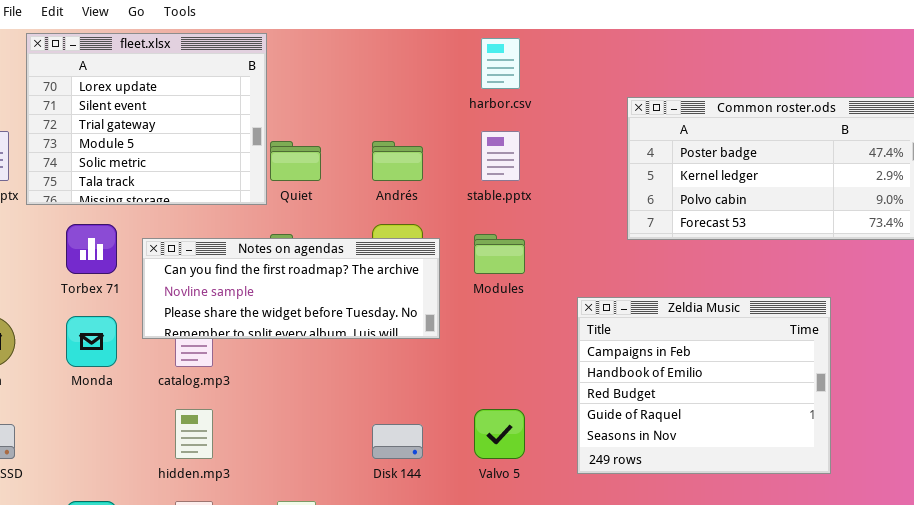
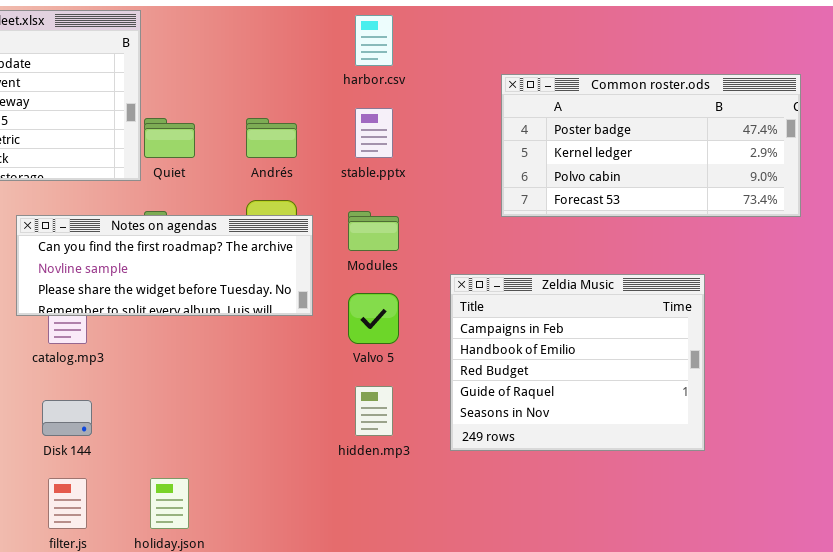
hidden.mp3: [175,409,213,459] -> [355,386,393,436], moved
Valvo 5: [474,409,525,459] -> [348,293,399,344], moved
Disk 144: [372,424,423,459] -> [42,400,92,436], moved

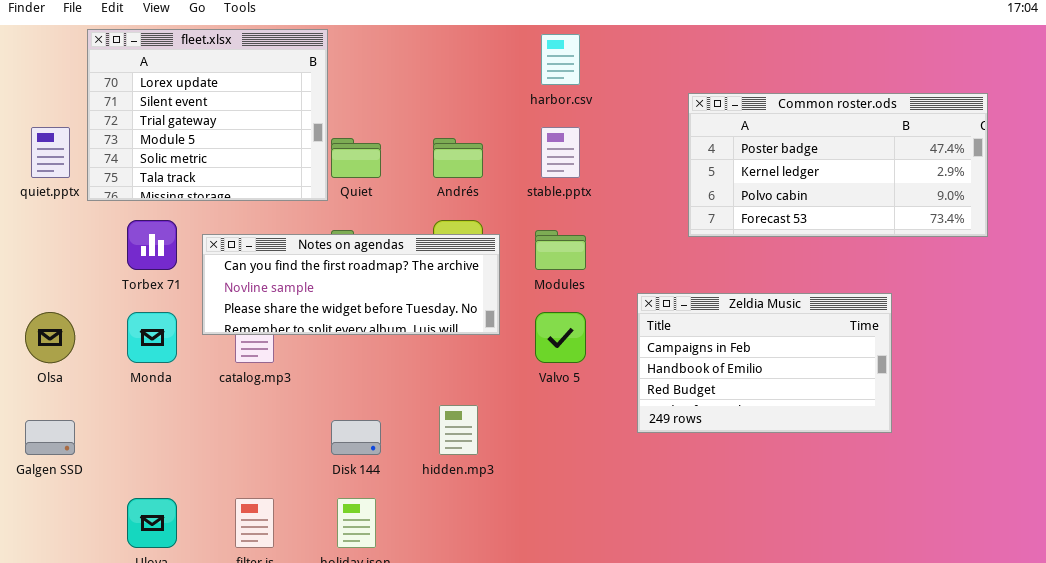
Zeldia Music: [450,274,705,451] -> [637,293,892,433], resized
hidden.mp3: [355,386,393,436] -> [439,405,478,455], moved
Disk 144: [42,400,92,436] -> [331,420,381,455], moved

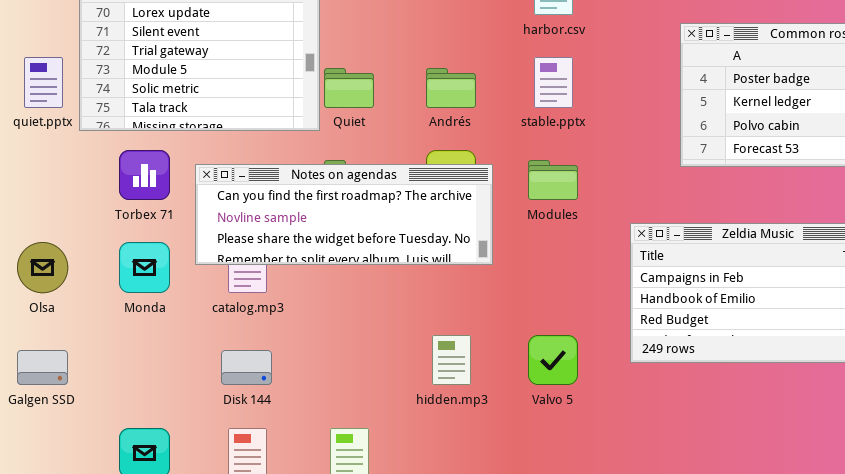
Valvo 5: [535,312,586,363] -> [528,335,578,385], moved
Disk 144: [331,420,381,455] -> [221,350,272,385], moved

